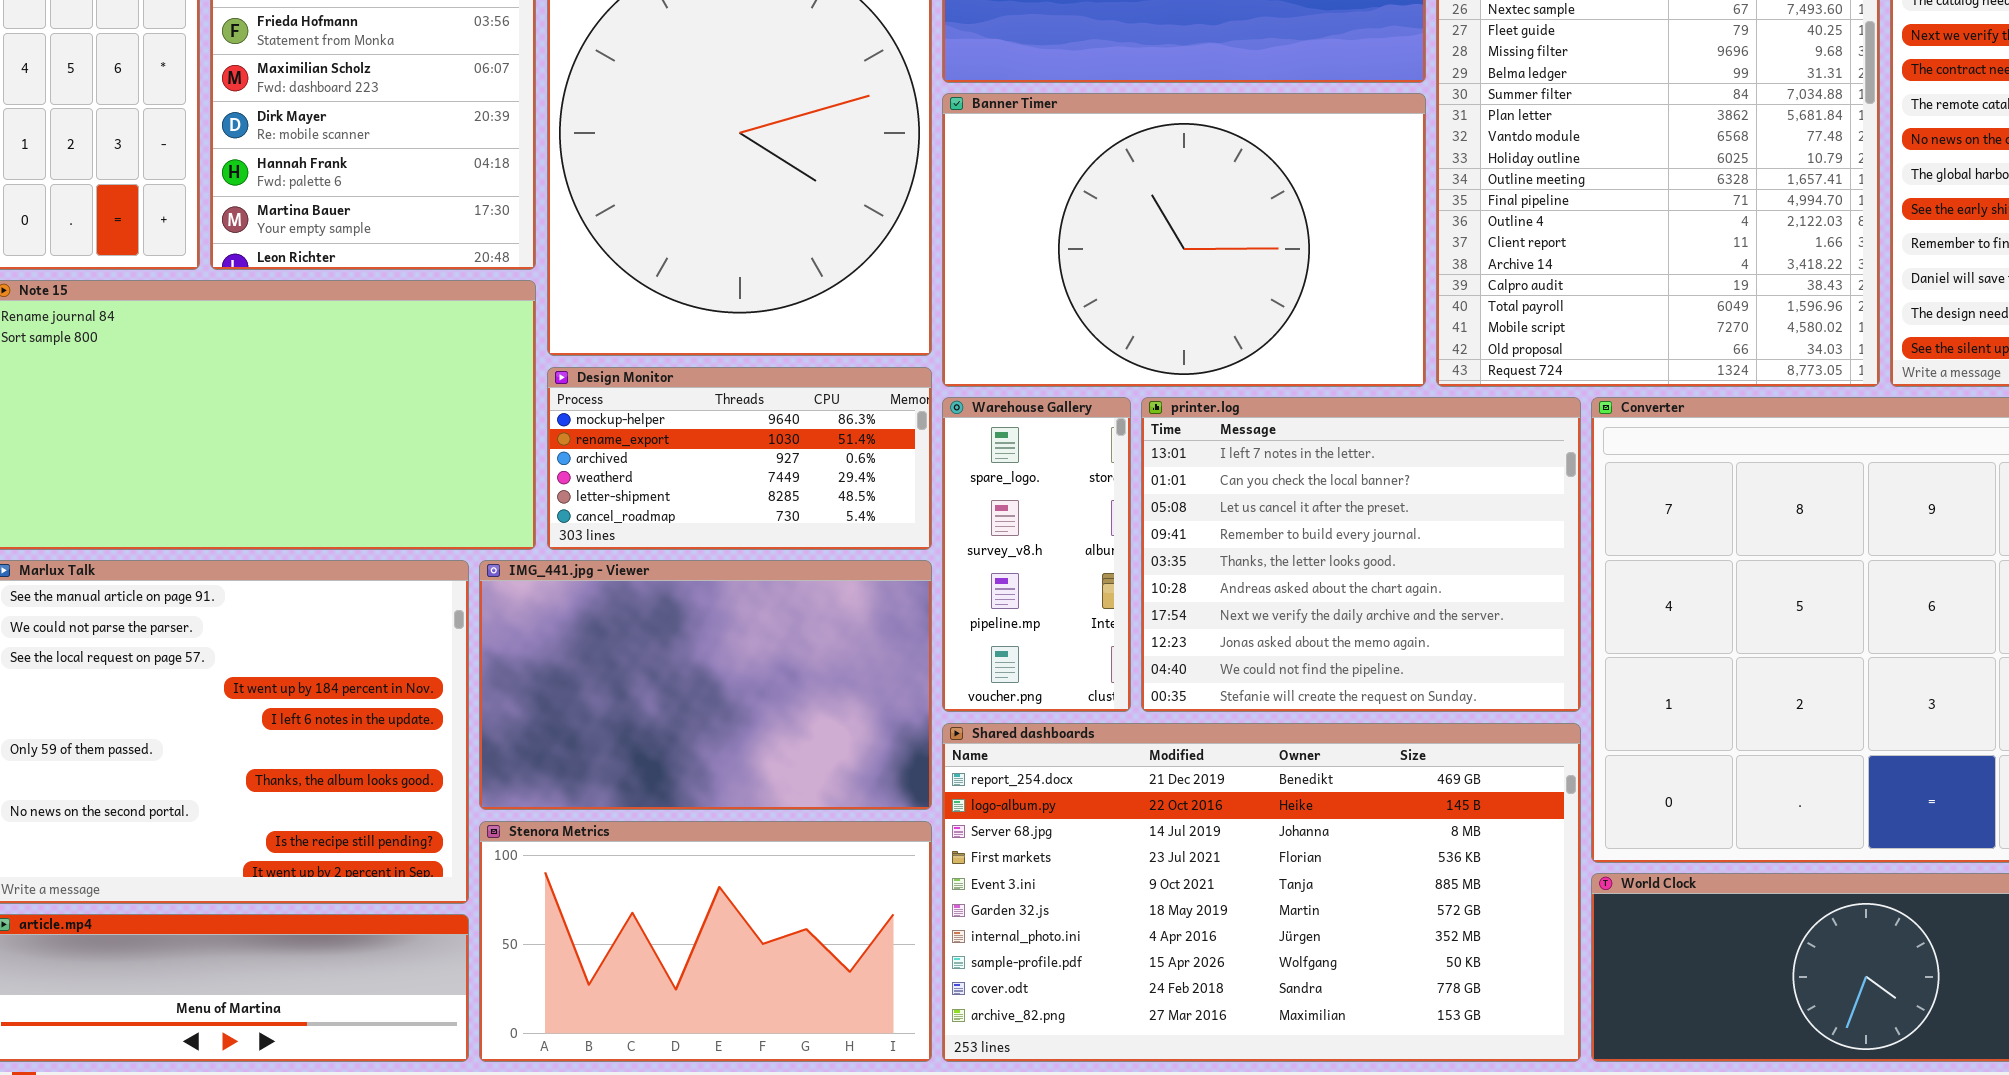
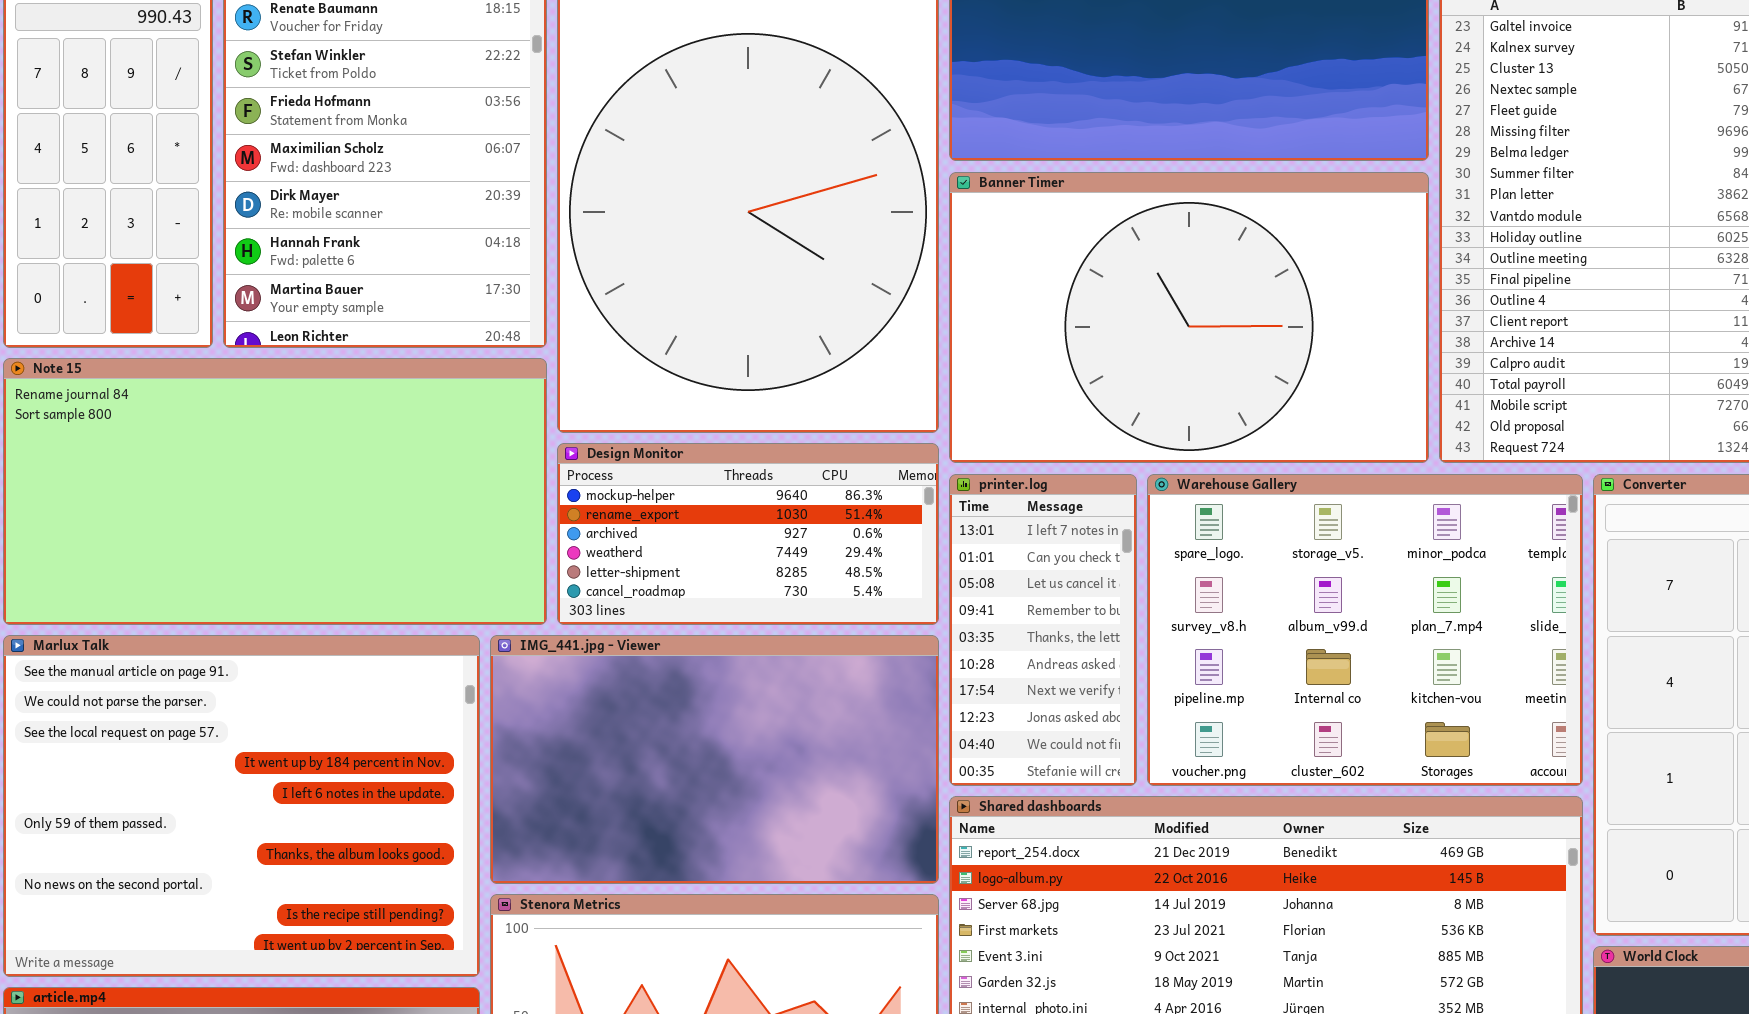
Warehouse Gallery: [942,397,1131,712] -> [1147,474,1583,786], moved, resized
printer.log: [1141,397,1581,712] -> [949,474,1137,786], moved, resized

